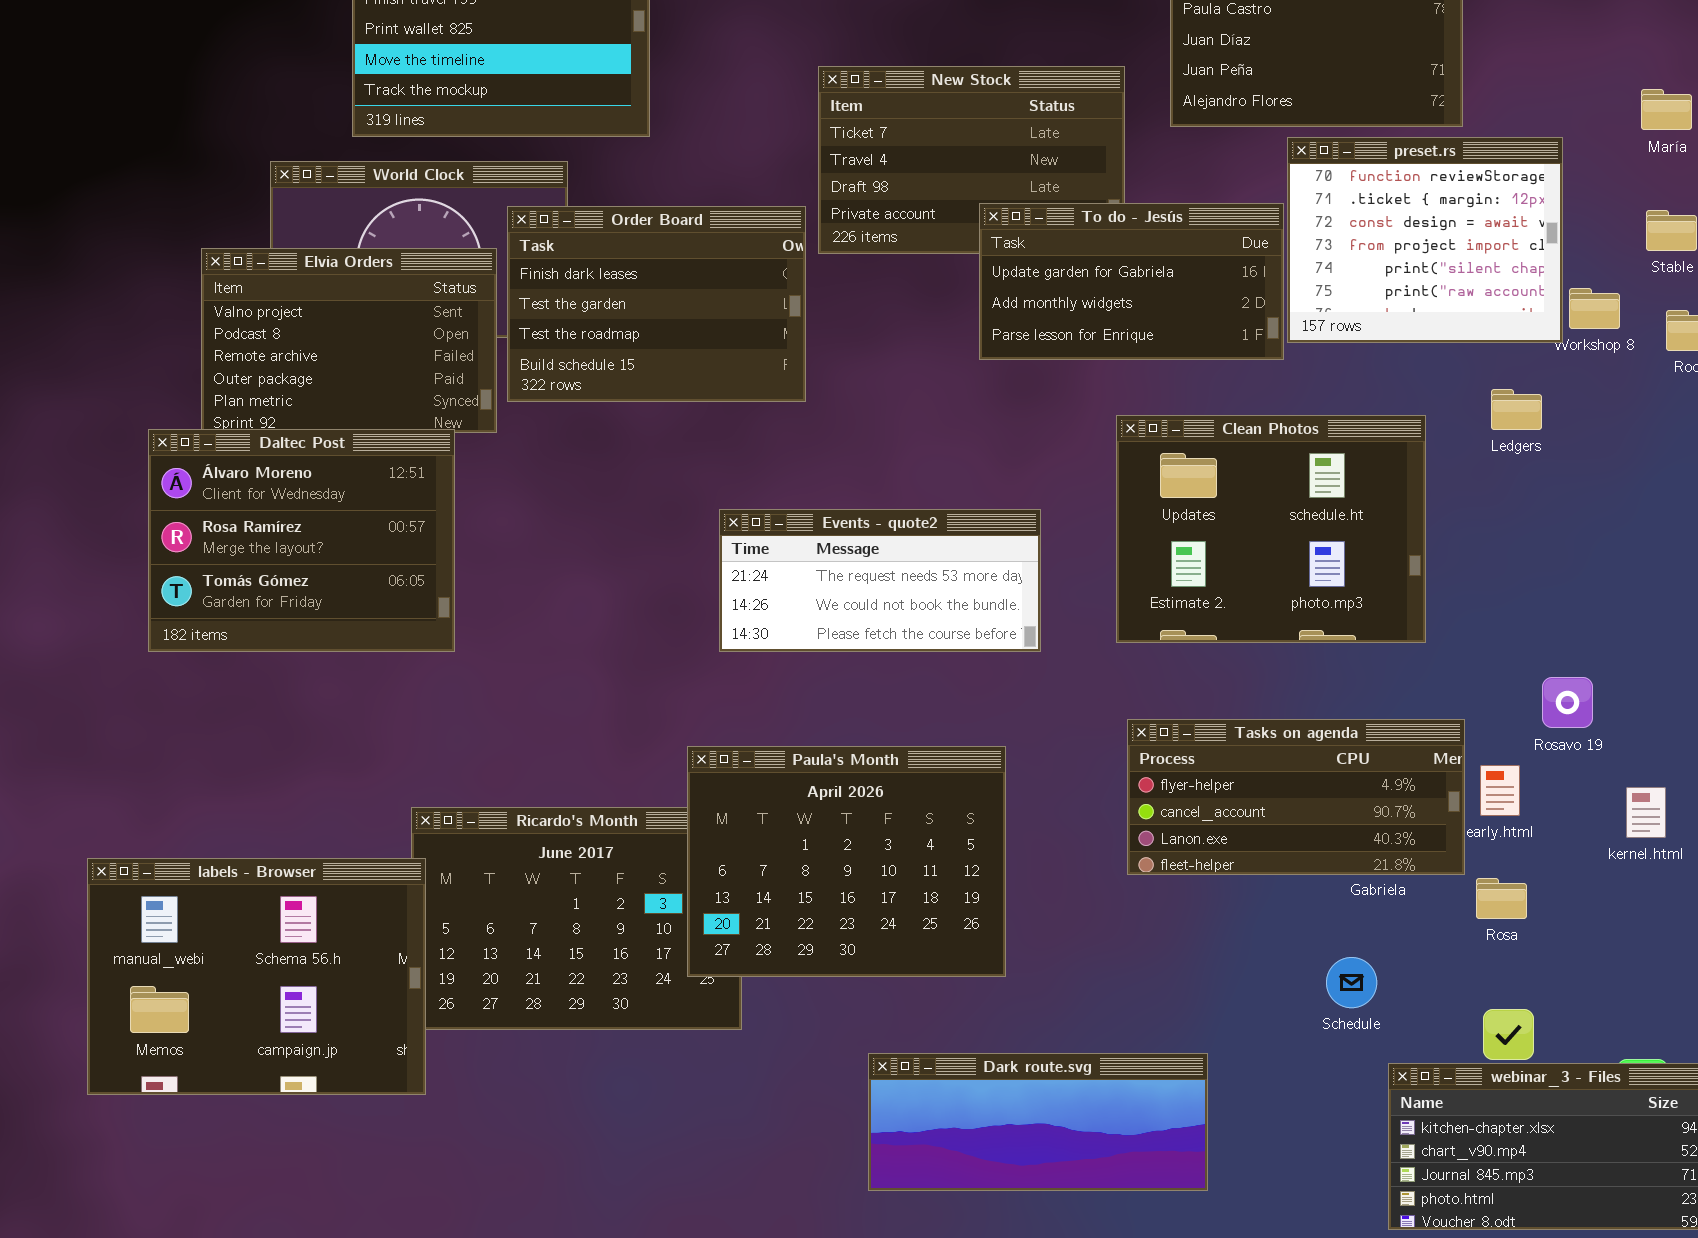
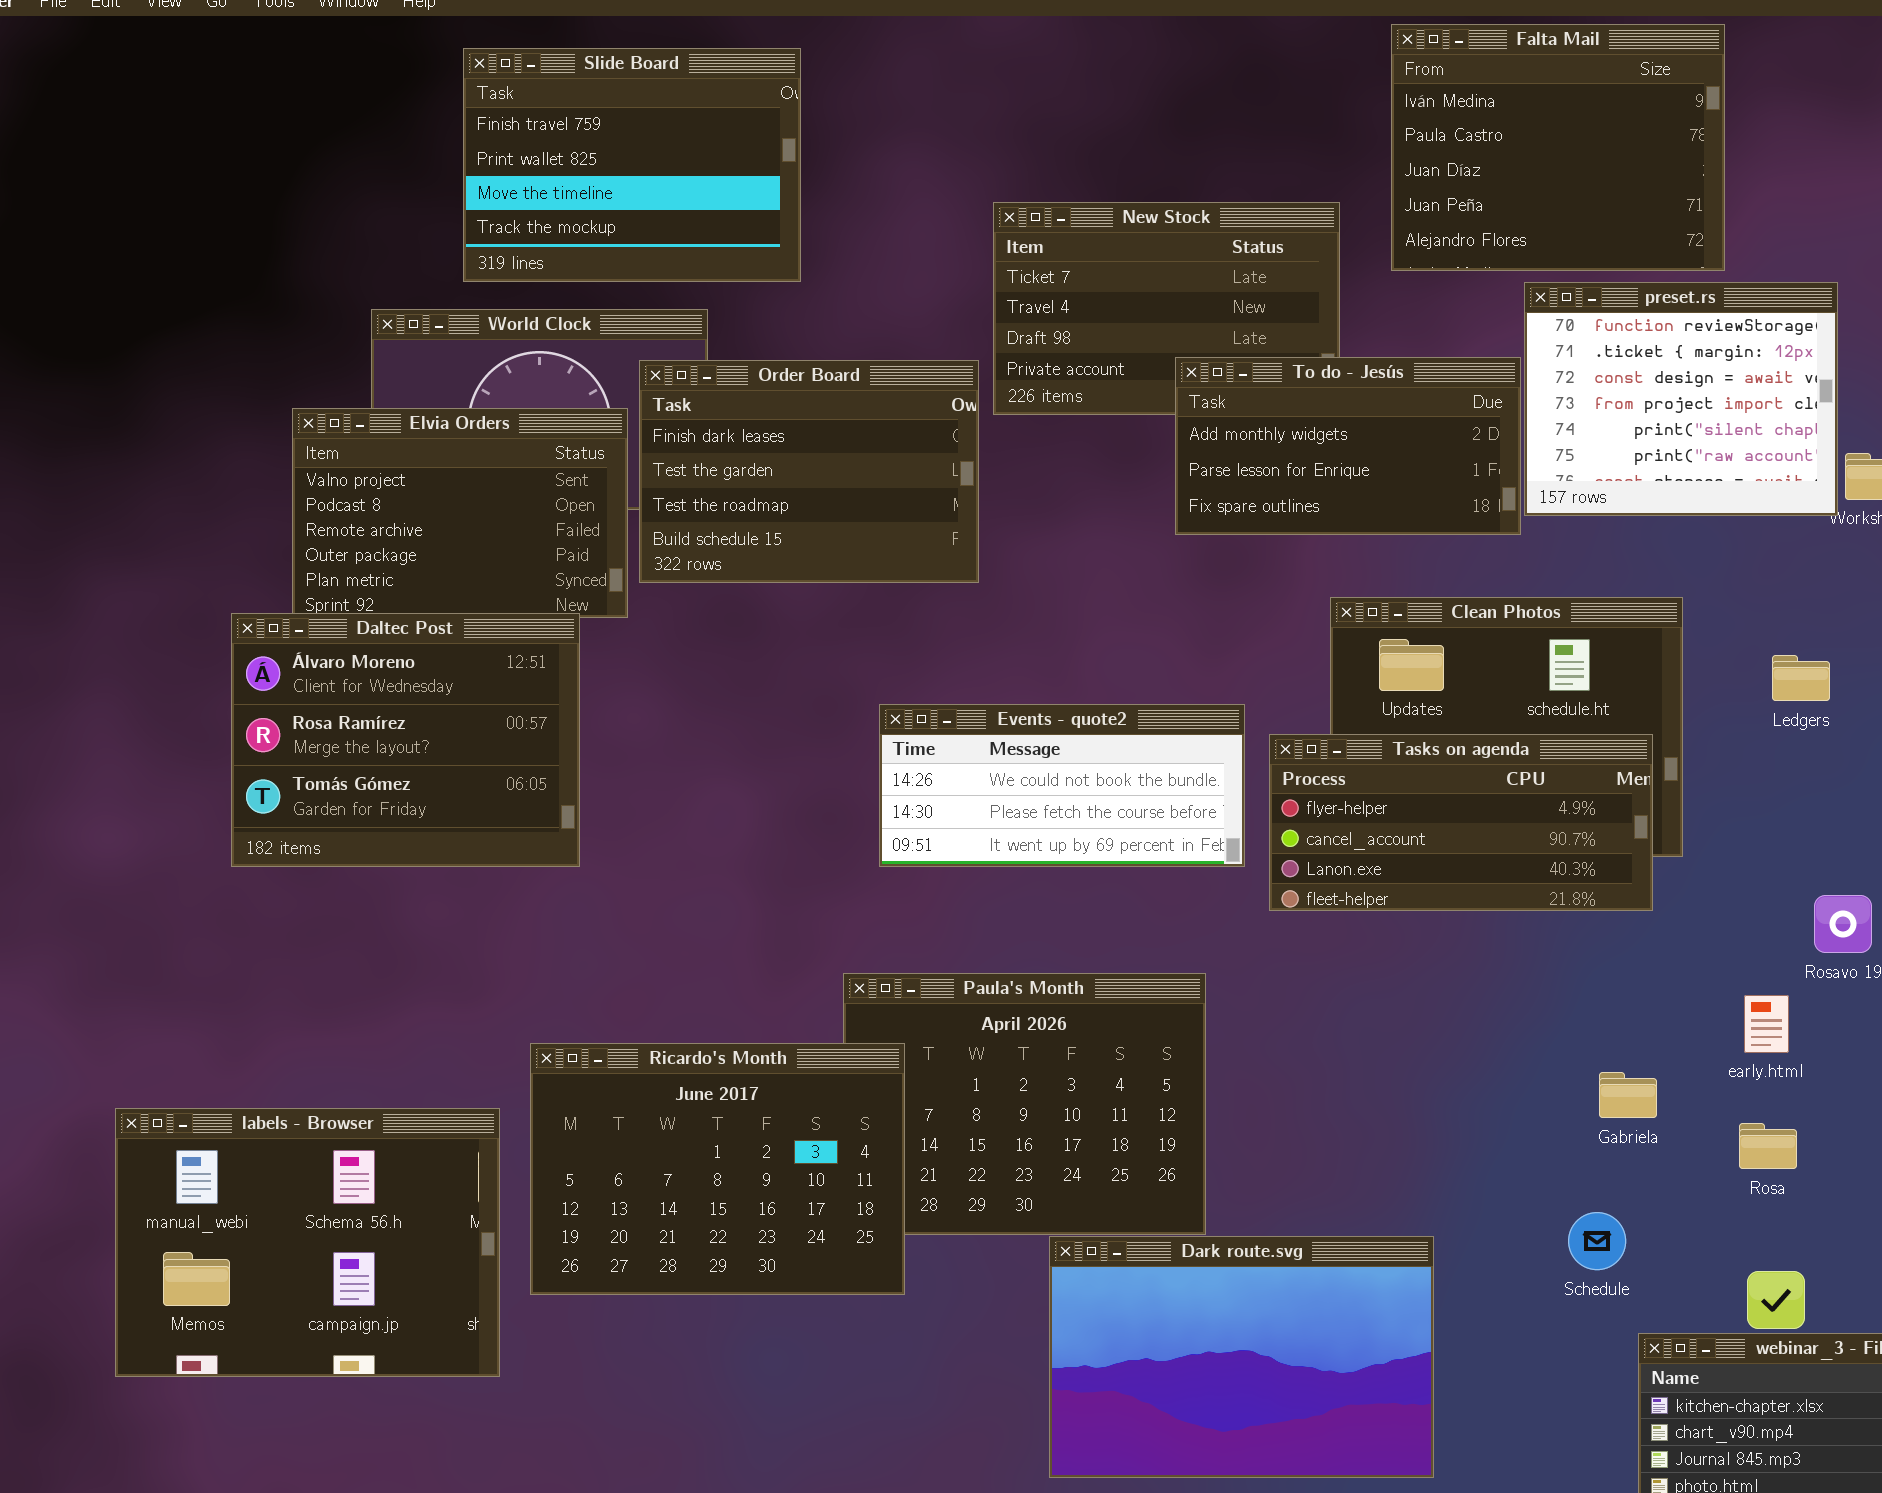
To do - Jesús: [979,203,1284,360] -> [1175,357,1521,535], scrolled down 1 row
Ledgers: [1491,389,1542,430] -> [1772,655,1830,701], moved
Events - quote2: [719,509,1041,652] -> [879,704,1245,867], scrolled down 1 row
Tasks on agenda: [1127,719,1465,875] -> [1269,734,1653,911], moved
Ricardo's Month: [411,807,742,1030] -> [530,1043,905,1295], raised
labels - Browser: [87,858,426,1095] -> [115,1108,500,1377], moved
Dark route.svg: [868,1053,1208,1191] -> [1049,1236,1434,1478], resized

